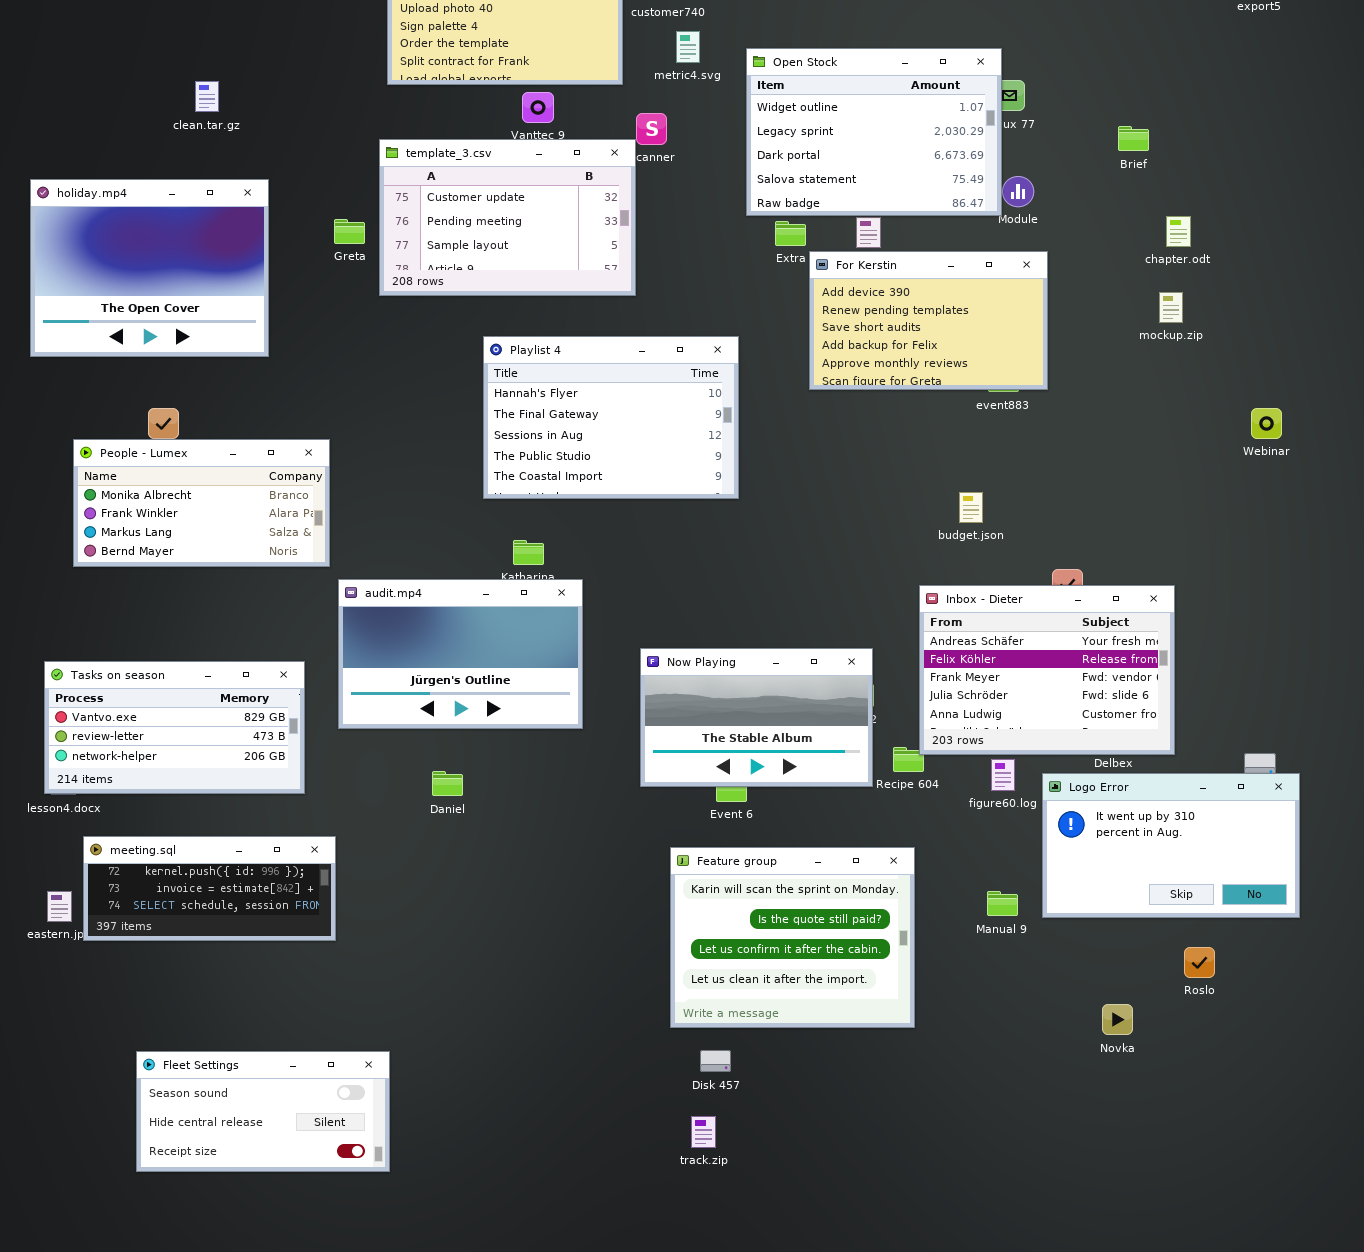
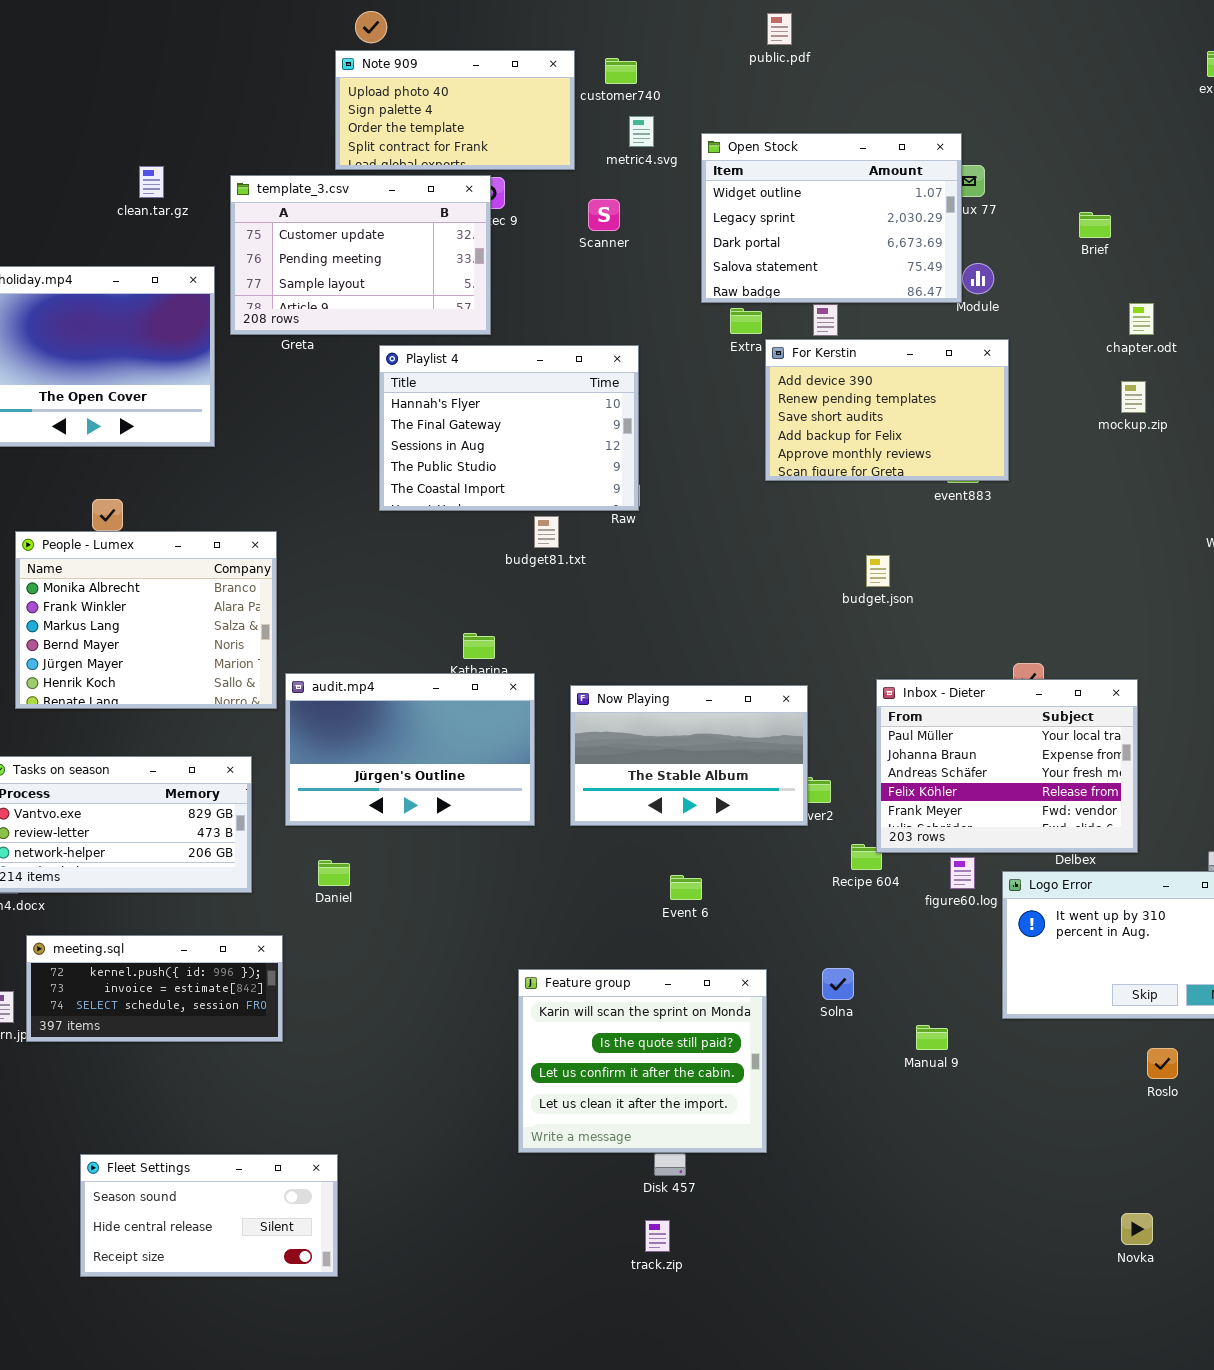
template_3.csv: [379,139,636,296] -> [230,175,491,335], moved
Playlist 4: [483,336,739,499] -> [379,345,639,511], moved
People - Lumex: [73,439,330,567] -> [15,531,277,709], resized
budget.json: [959,492,983,523] -> [866,555,890,587], moved
Inbox - Dieter: [919,585,1175,755] -> [876,679,1138,853], scrolled up 2 rows
Now Playing: [640,648,873,787] -> [570,685,808,826], moved
Daniel: [432,771,463,796] -> [318,860,350,886], moved
Feature group: [670,847,915,1028] -> [518,969,767,1153], moved
Manual 9: [987,891,1018,916] -> [916,1025,948,1050], moved
Novka: [1102,1004,1133,1035] -> [1121,1213,1153,1245], moved

